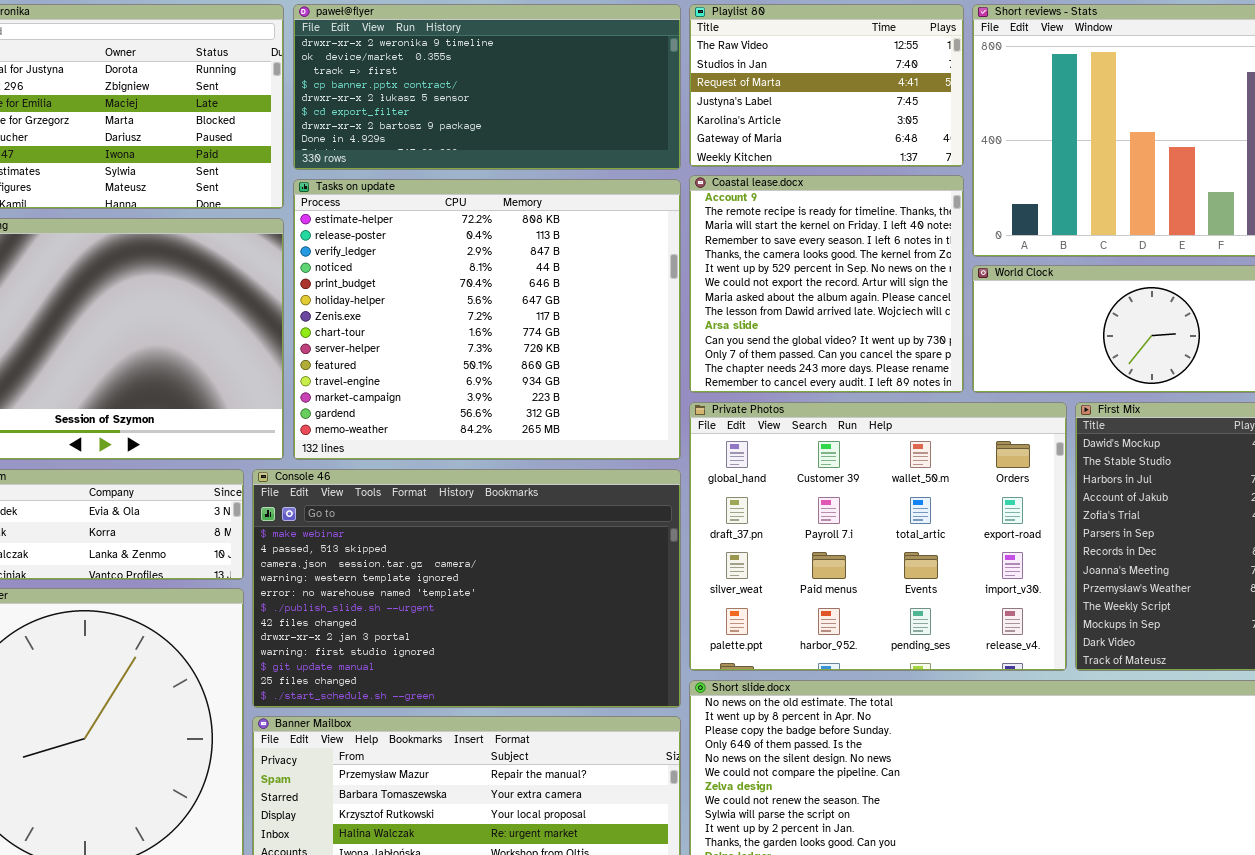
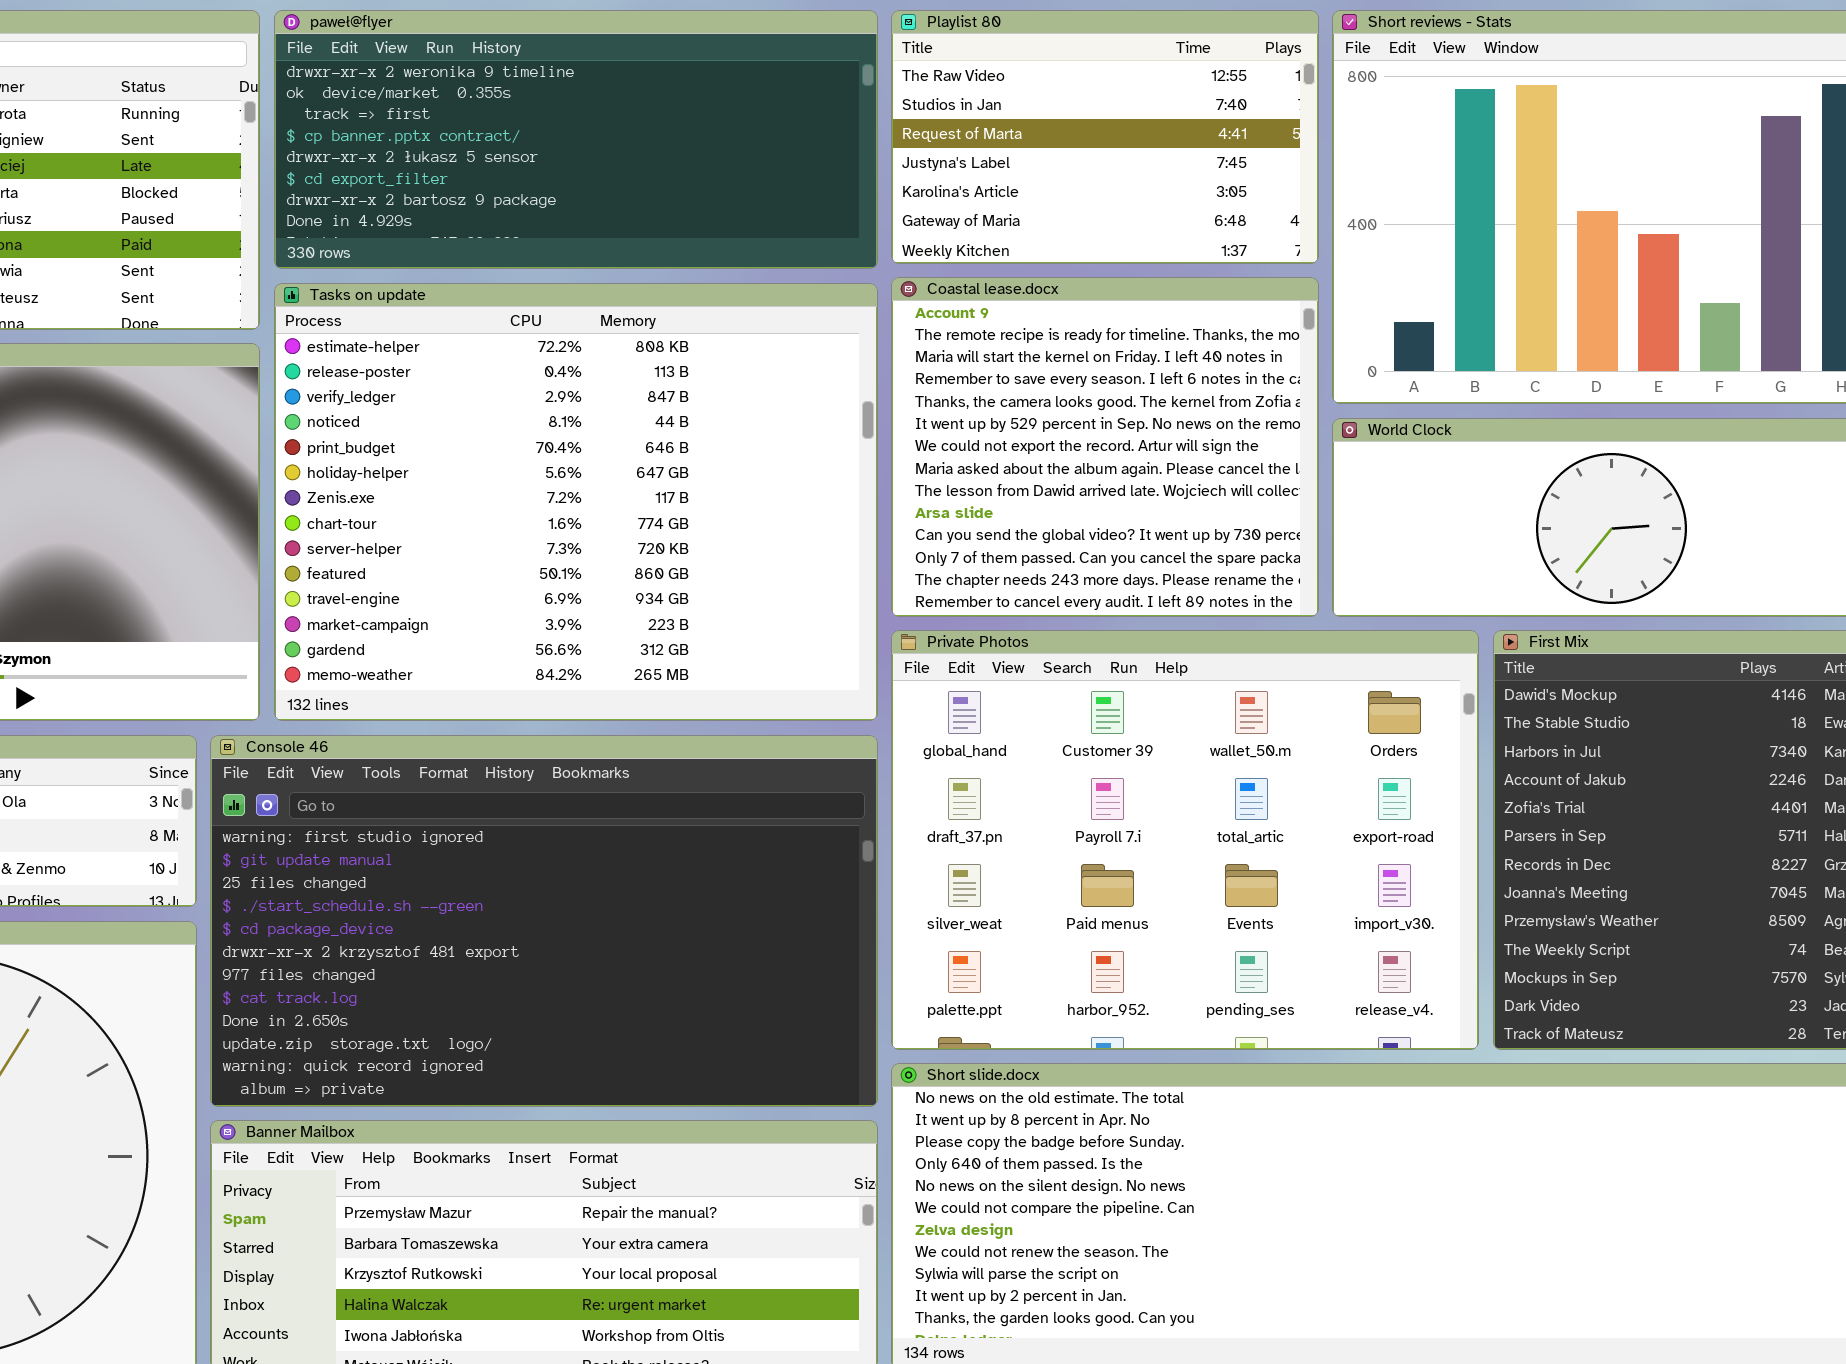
Console 46: [252,469,681,708] -> [210,735,878,1107], scrolled down 8 rows

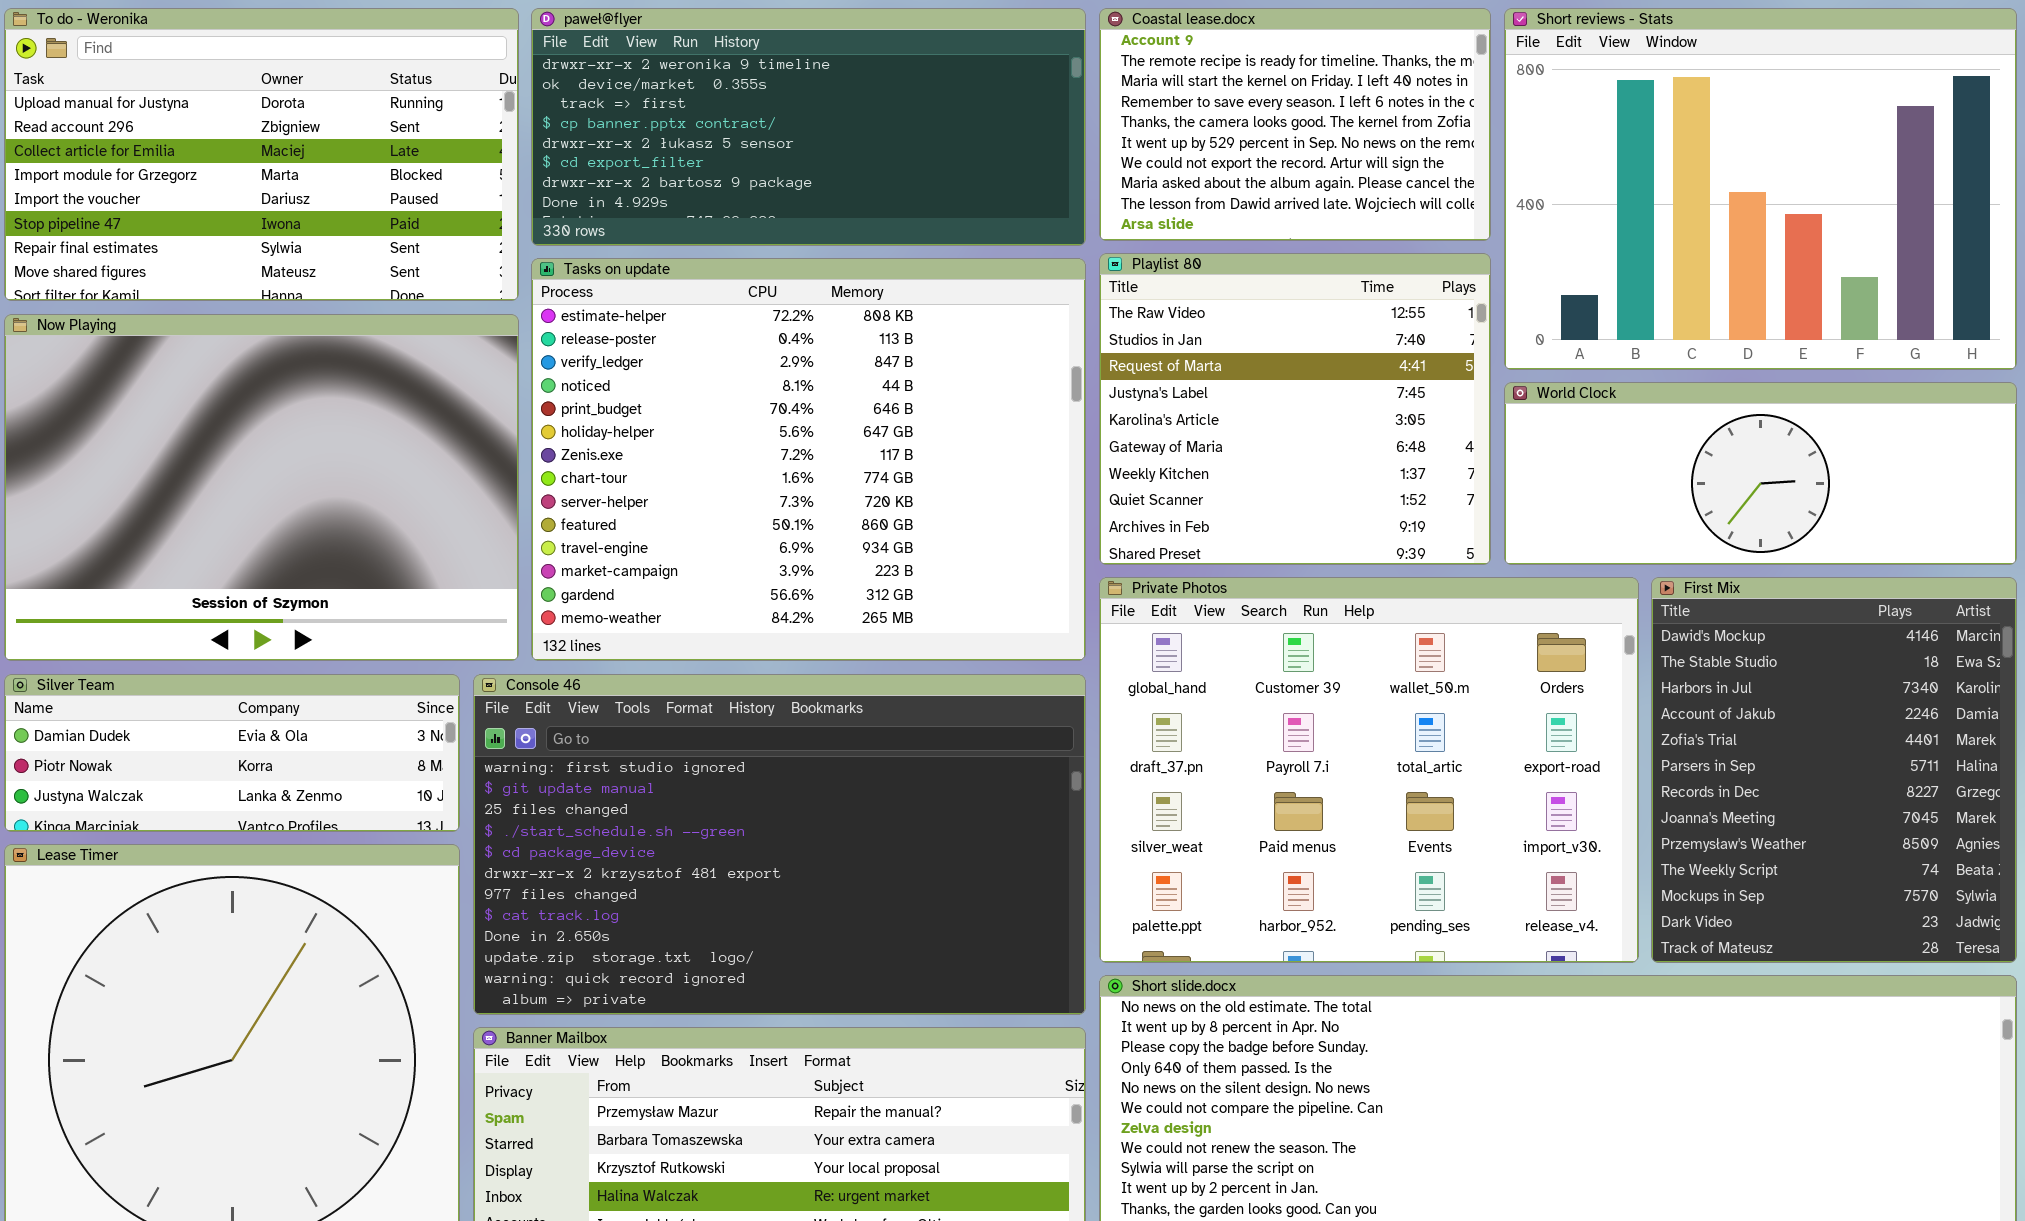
Playlist 80: [891,10,1319,264] -> [1099,253,1491,565], moved, resized
Coastal lease.docx: [891,277,1319,617] -> [1099,8,1491,241], moved, resized

